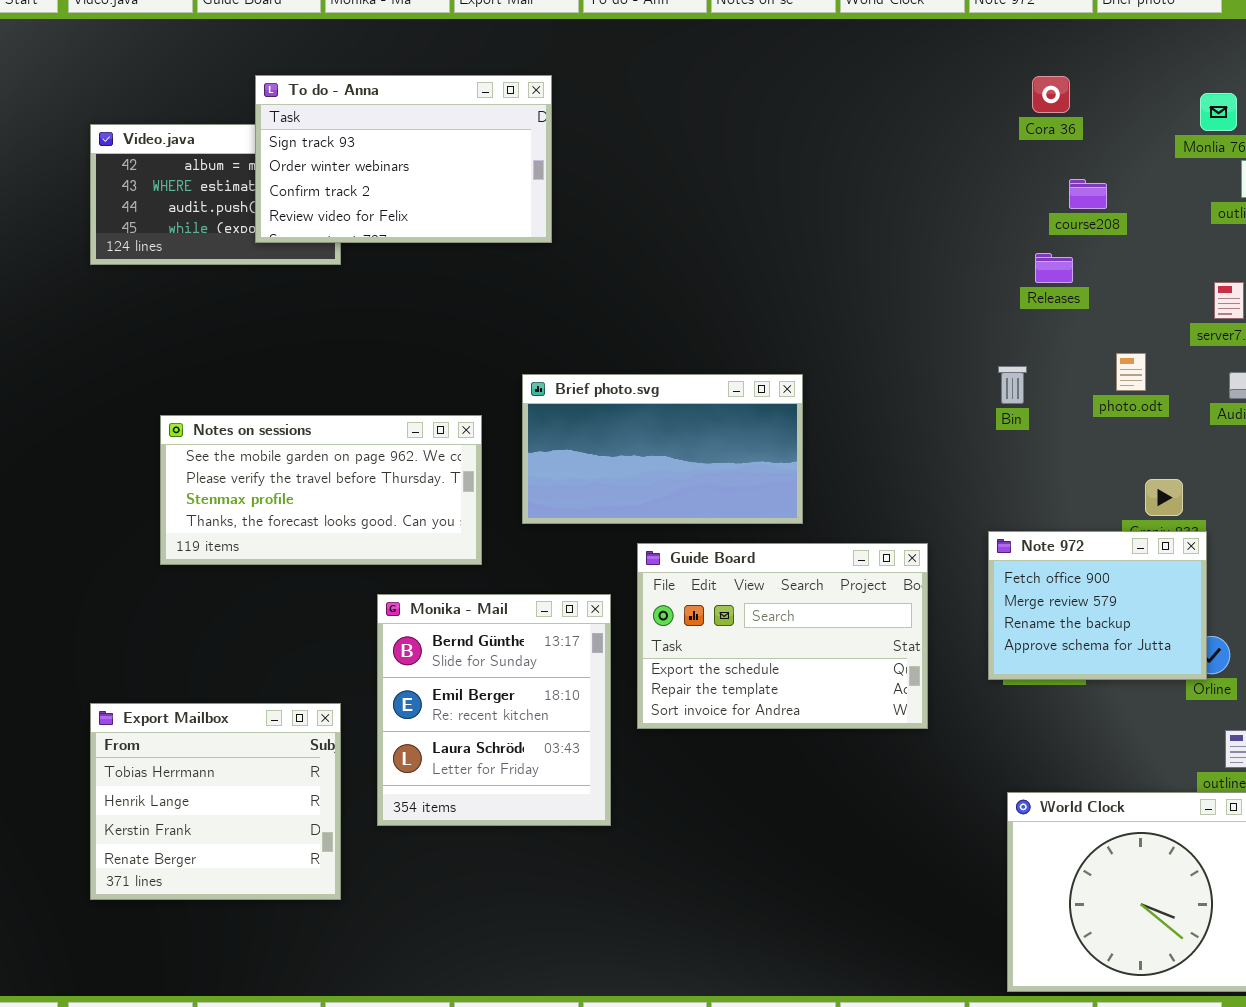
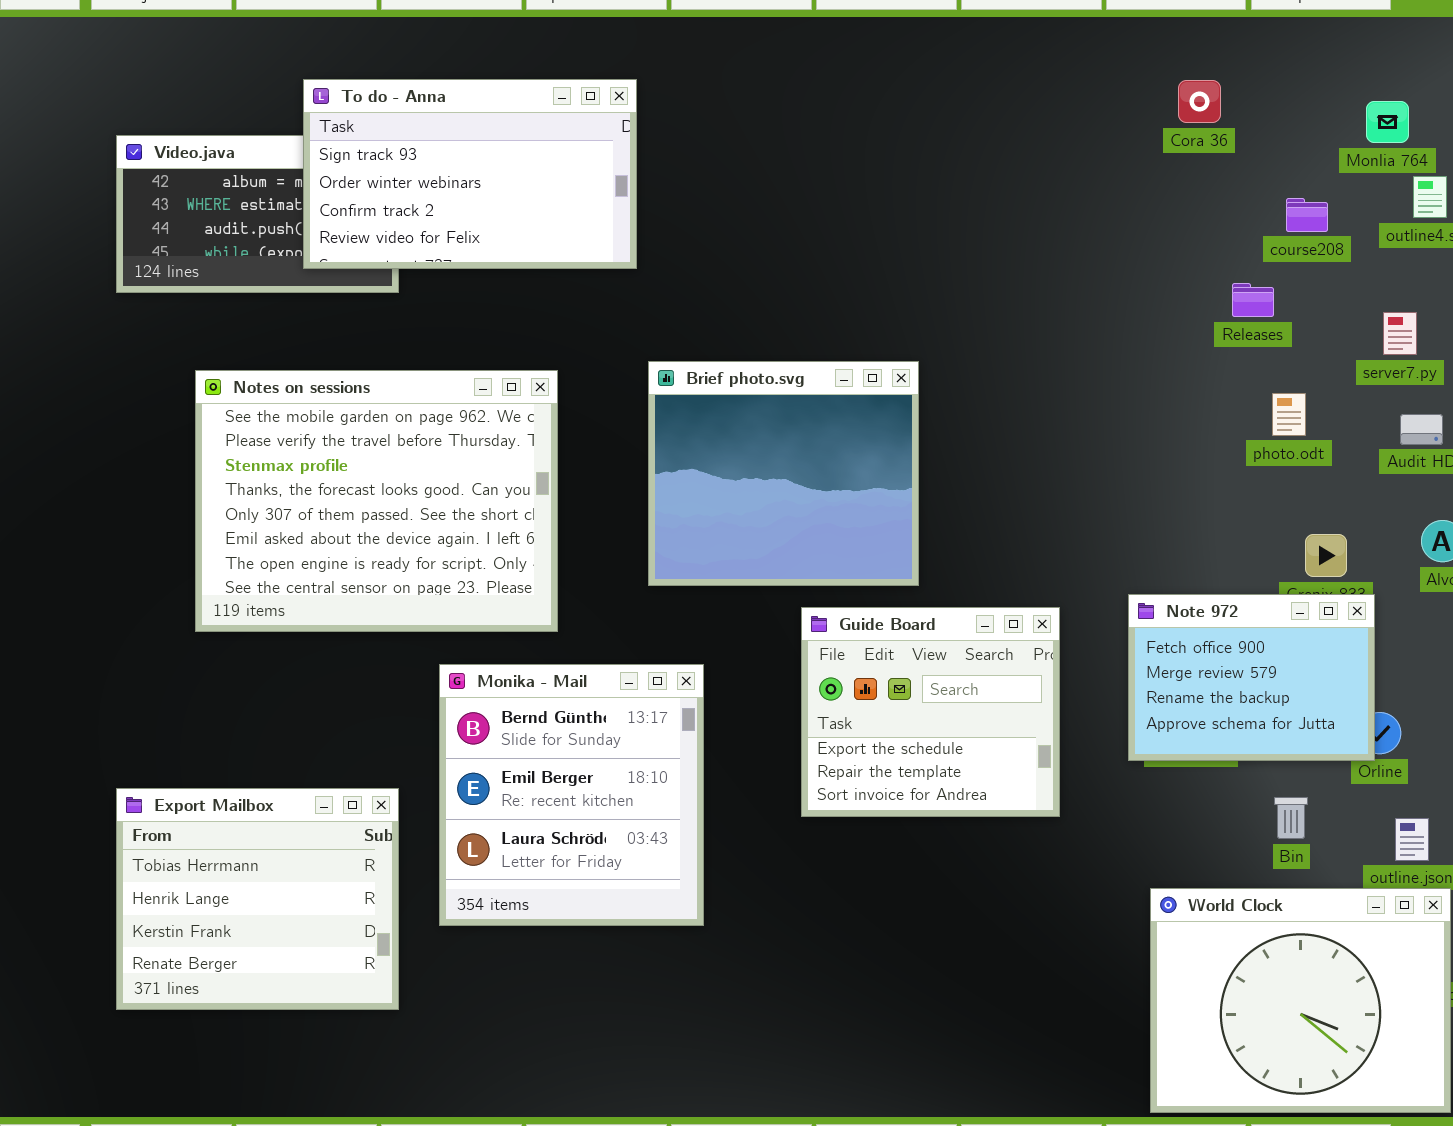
course208: [1069,179,1107,209] -> [1286,198,1328,232], moved
Releases: [1035,253,1073,283] -> [1232,283,1274,317], moved
Bin: [998,366,1027,404] -> [1274,797,1308,839], moved
Brief photo.svg: [522,374,803,524] -> [648,361,919,586], resized
Notes on sessions: [160,415,482,565] -> [195,370,558,632], resized
Guide Board: [637,543,928,729] -> [801,607,1060,817], resized

